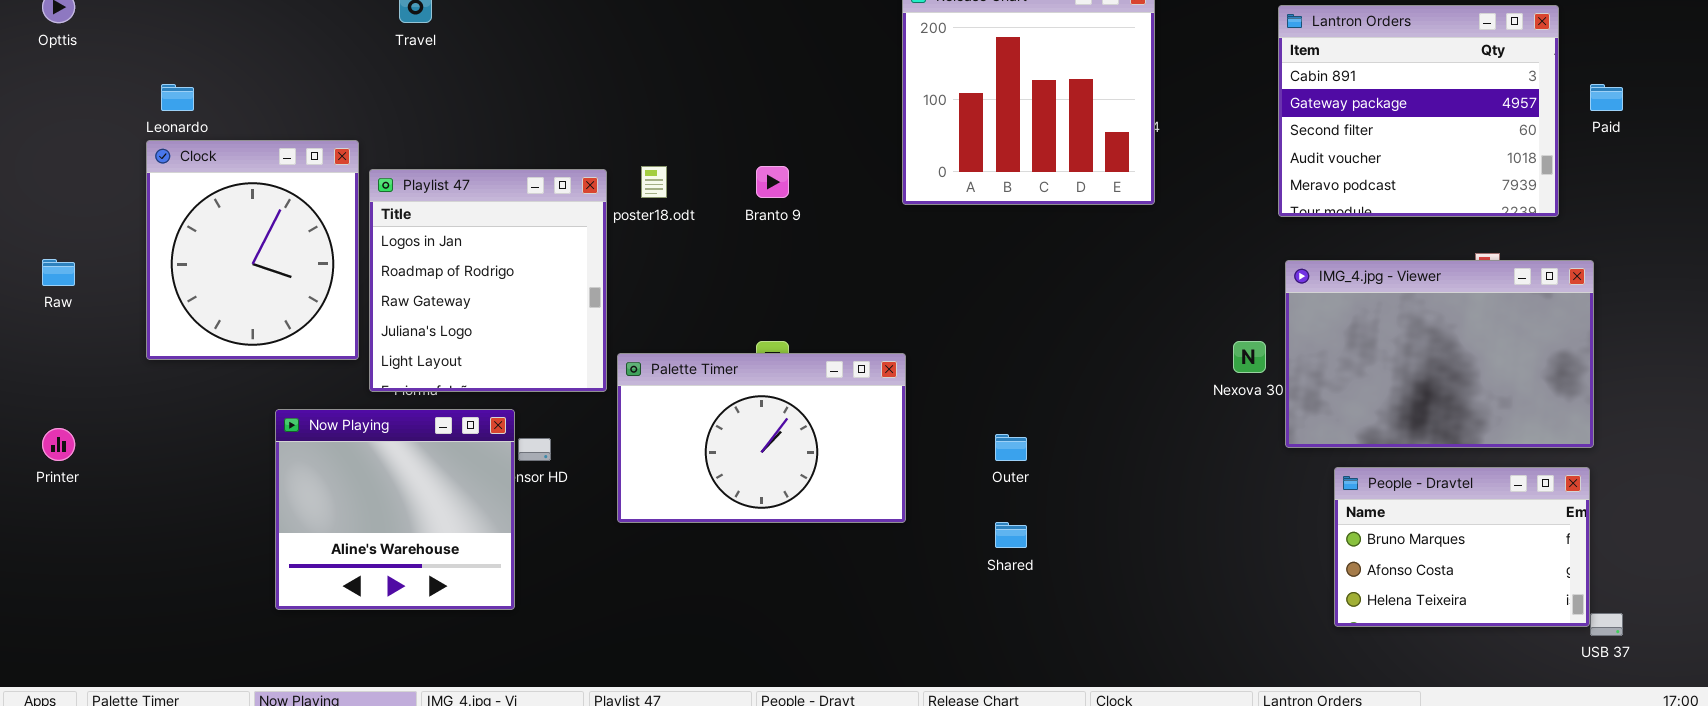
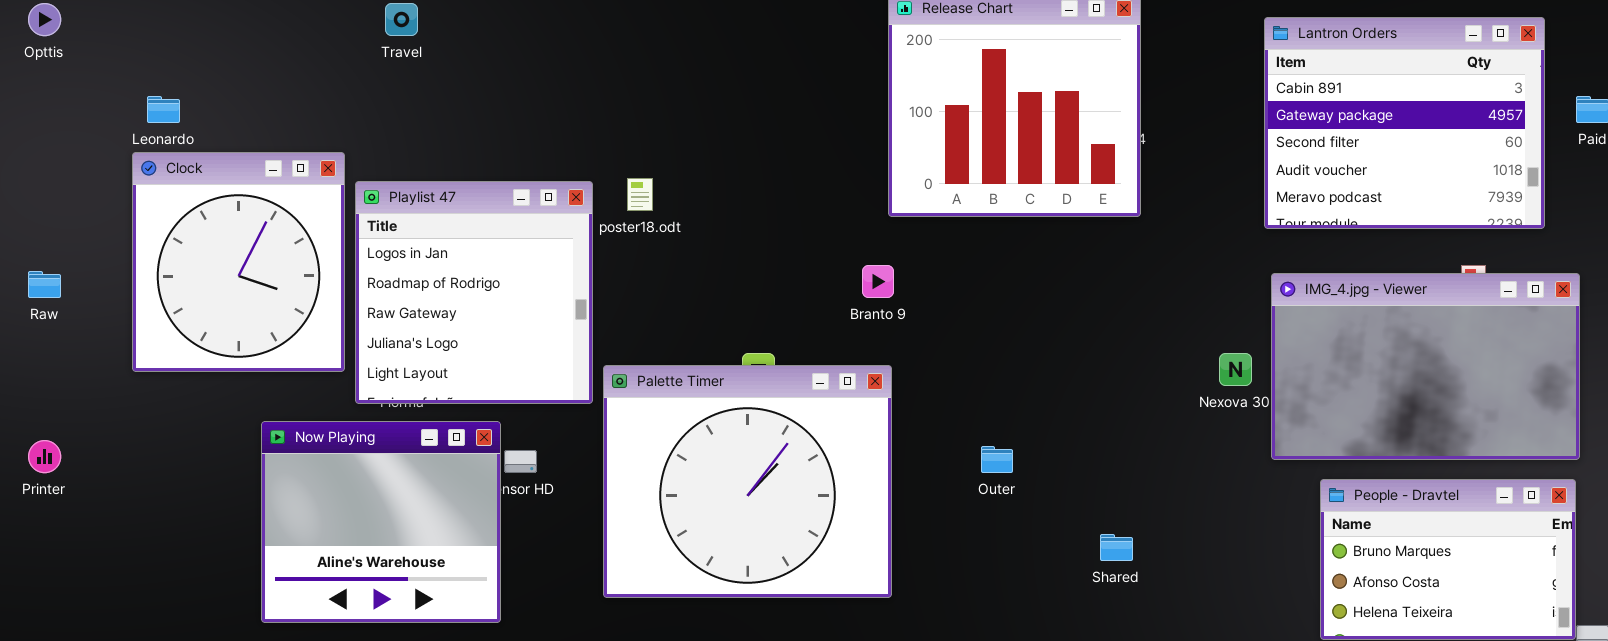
Branto 9: [756,166,789,198] -> [862,265,894,298], moved
Palette Timer: [617,353,906,523] -> [603,365,892,598], resized
Shared: [995,522,1027,548] -> [1100,534,1133,561], moved

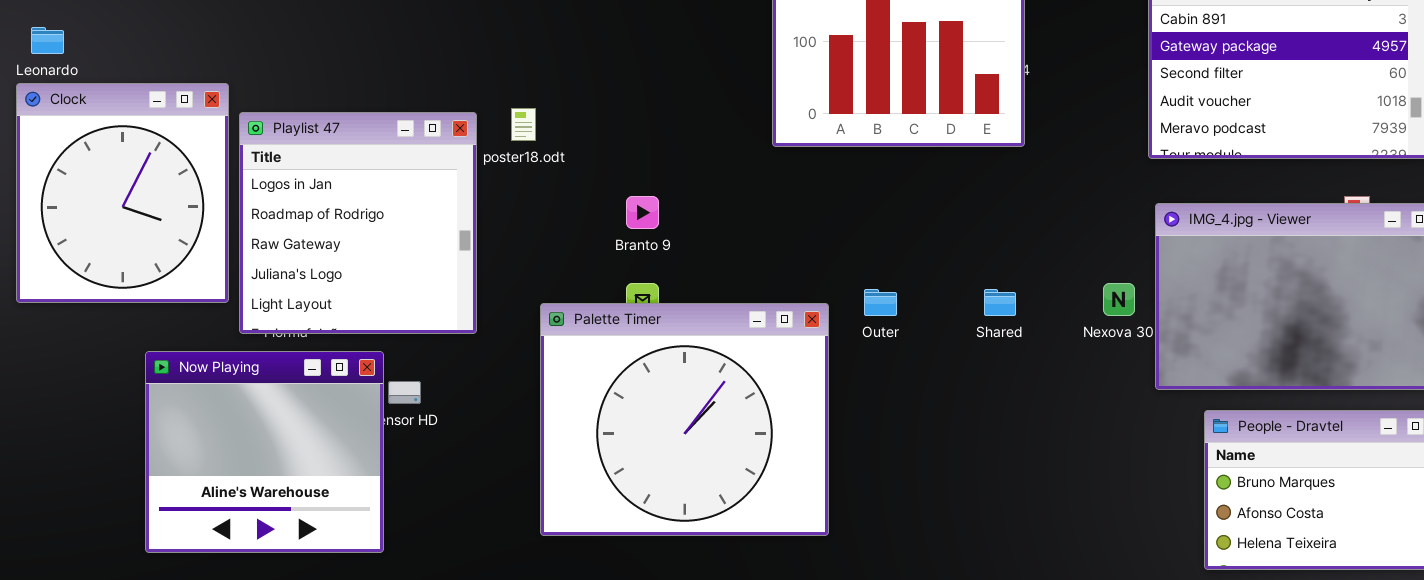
Branto 9: [862,265,894,298] -> [626,196,659,229], moved
Palette Timer: [603,365,892,598] -> [540,303,829,536], moved
Outer: [981,446,1013,473] -> [864,289,897,316], moved
Shared: [1100,534,1133,561] -> [984,289,1016,316], moved

